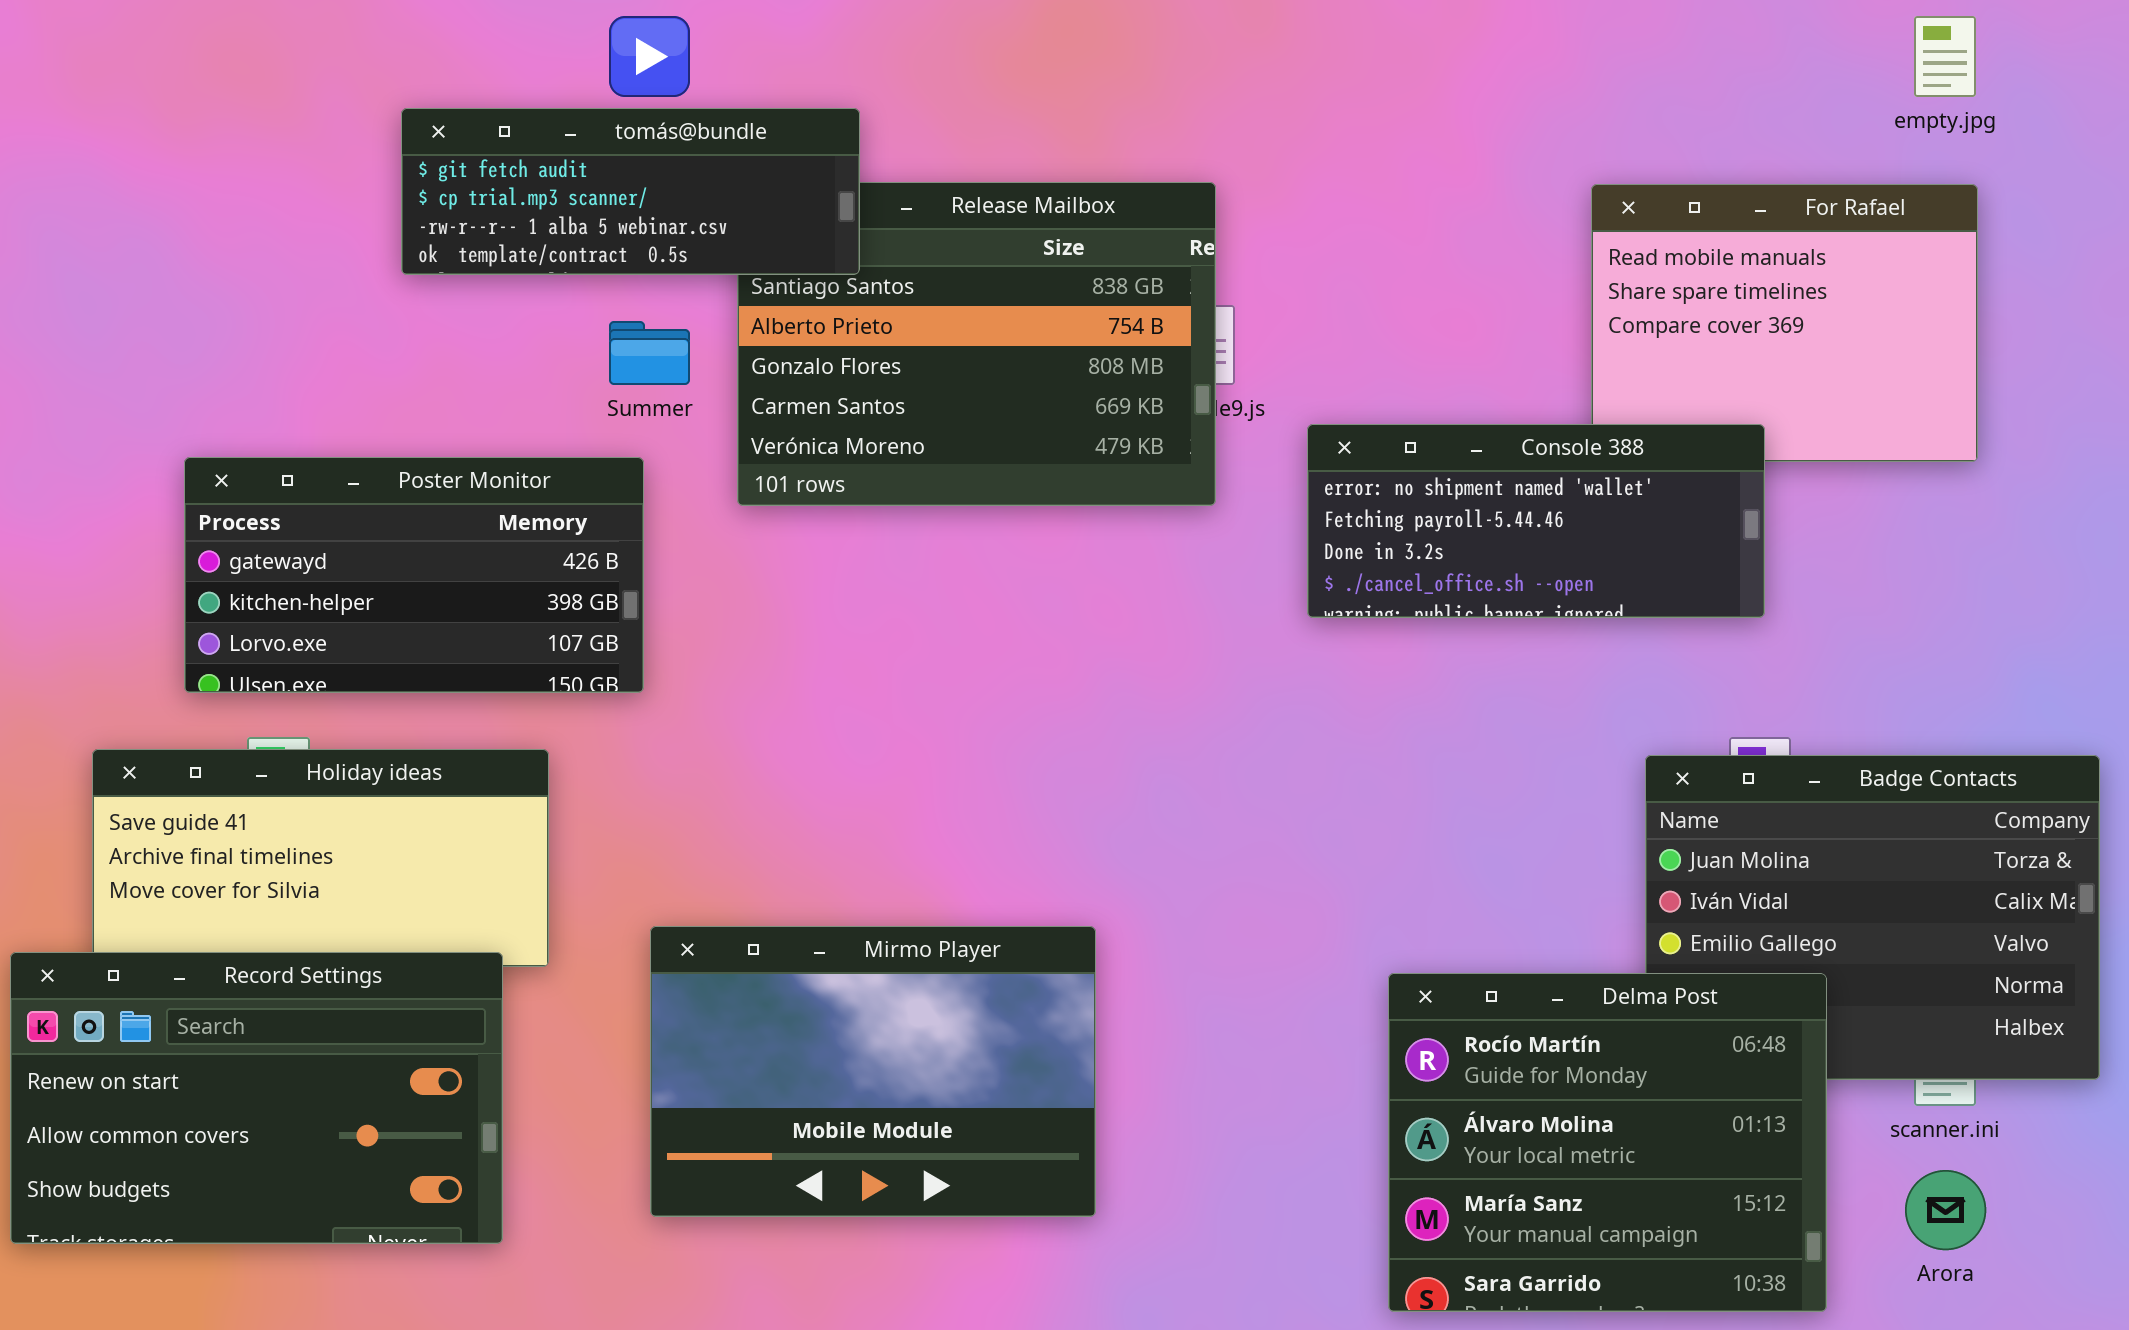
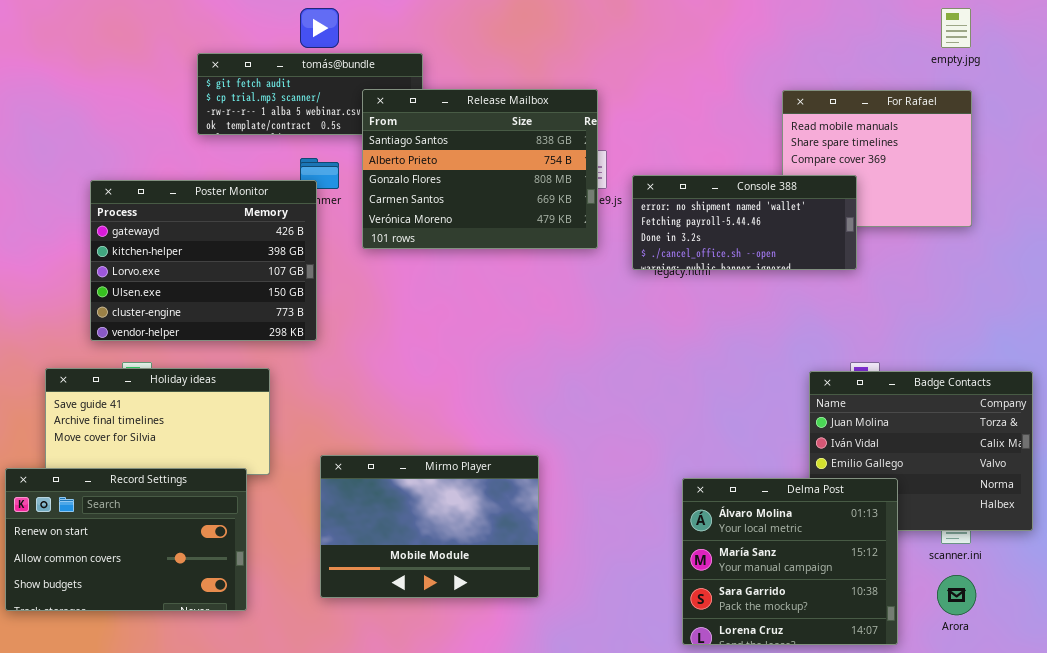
Release Mailbox: [737,182,1216,506] -> [362,89,598,249], raised
Console 388: [1307,424,1765,618] -> [632,175,857,270], moved
Poster Monitor: [184,457,644,693] -> [90,180,317,341], resized
Delma Post: [1388,973,1827,1312] -> [682,478,898,645], scrolled down 1 row

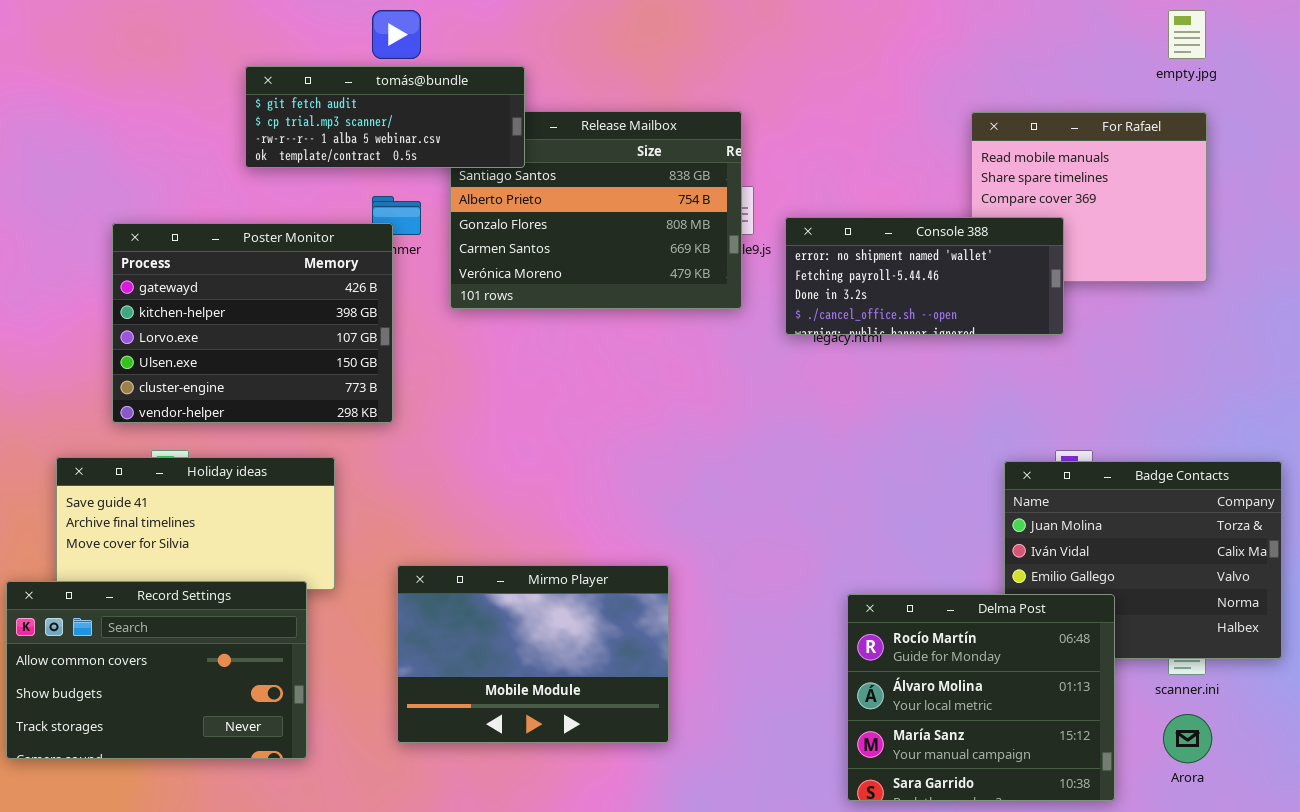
tomás@bundle: [197,53,423,135] -> [245,66,525,168], raised
Record Settings: [5,468,247,611] -> [6,581,307,759], scrolled down 1 row
Delma Post: [682,478,898,645] -> [847,594,1115,801], scrolled up 1 row

